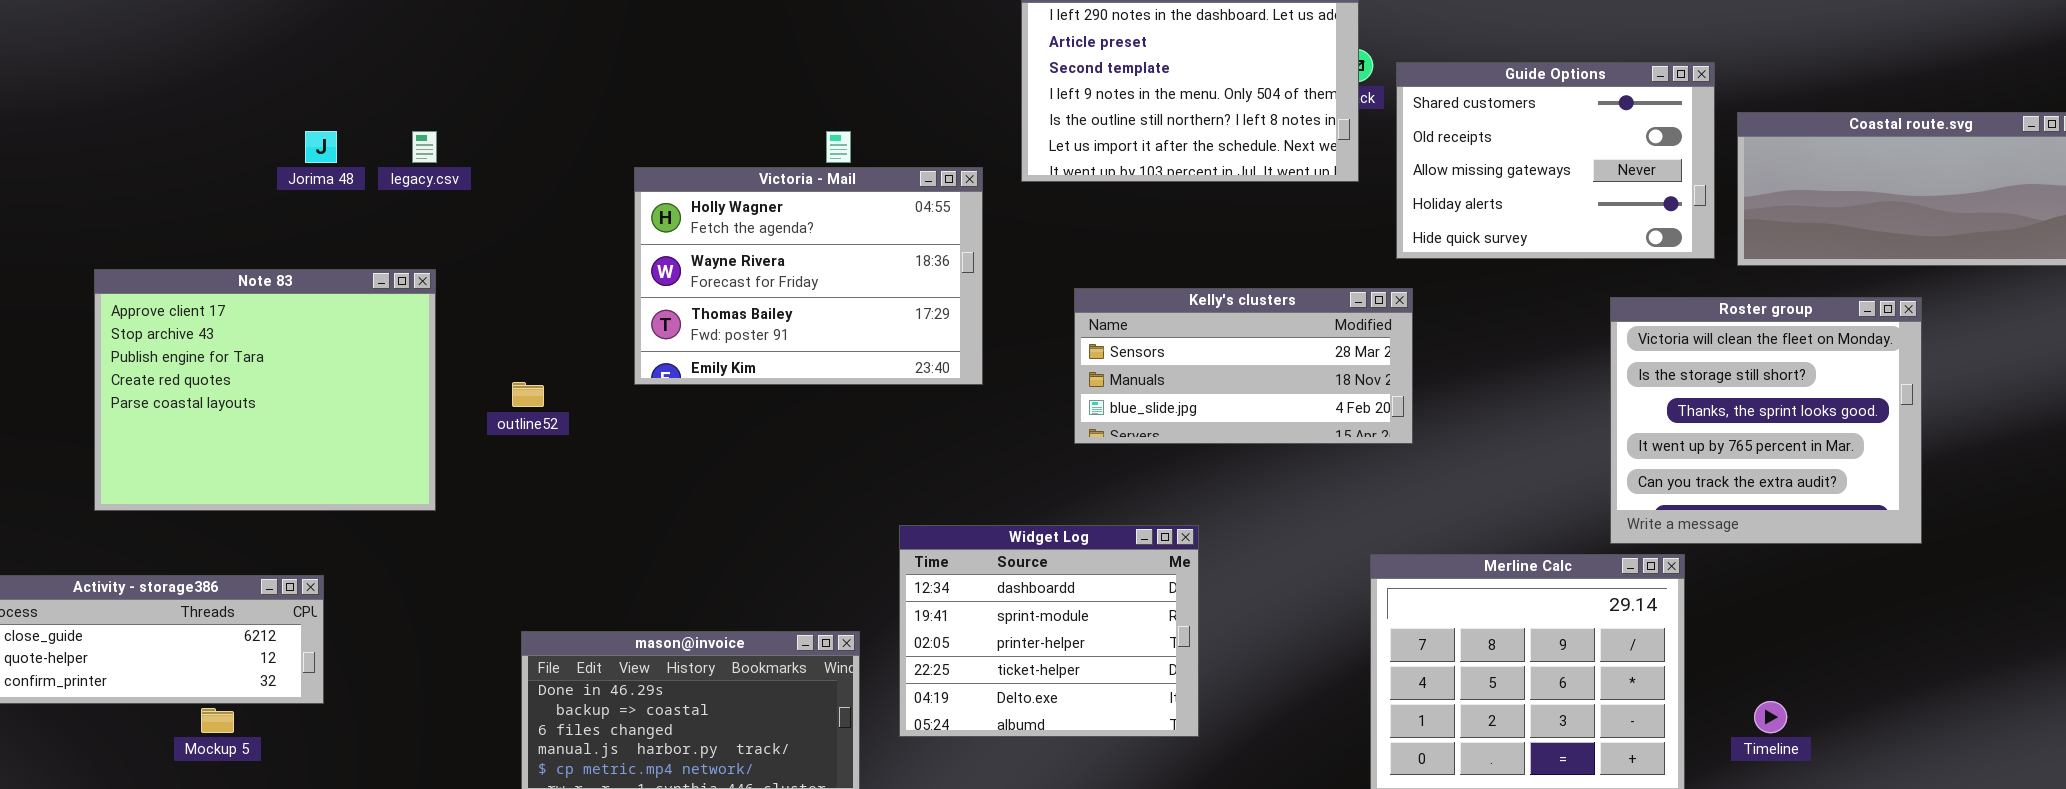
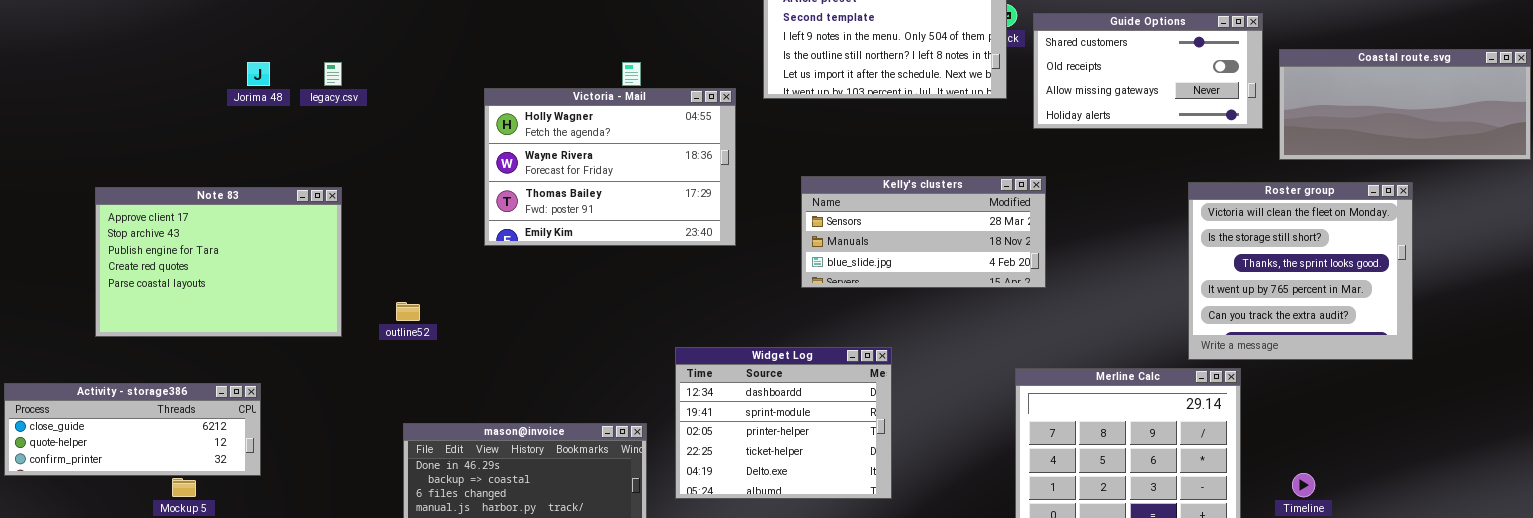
Guide Options: [1396,62,1715,259] -> [1033,13,1263,129], resized
Note 83: [94,269,436,511] -> [95,187,342,337], resized
outline52: [512,382,544,407] -> [396,302,420,321], moved

